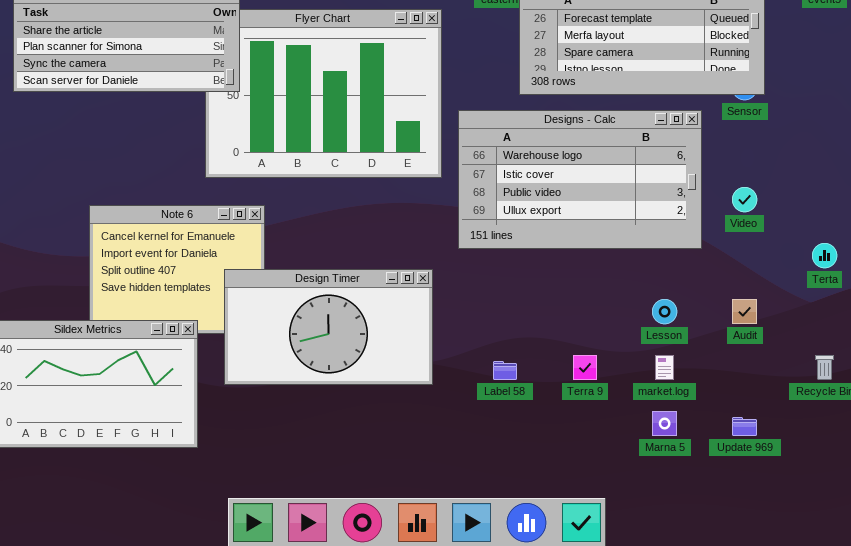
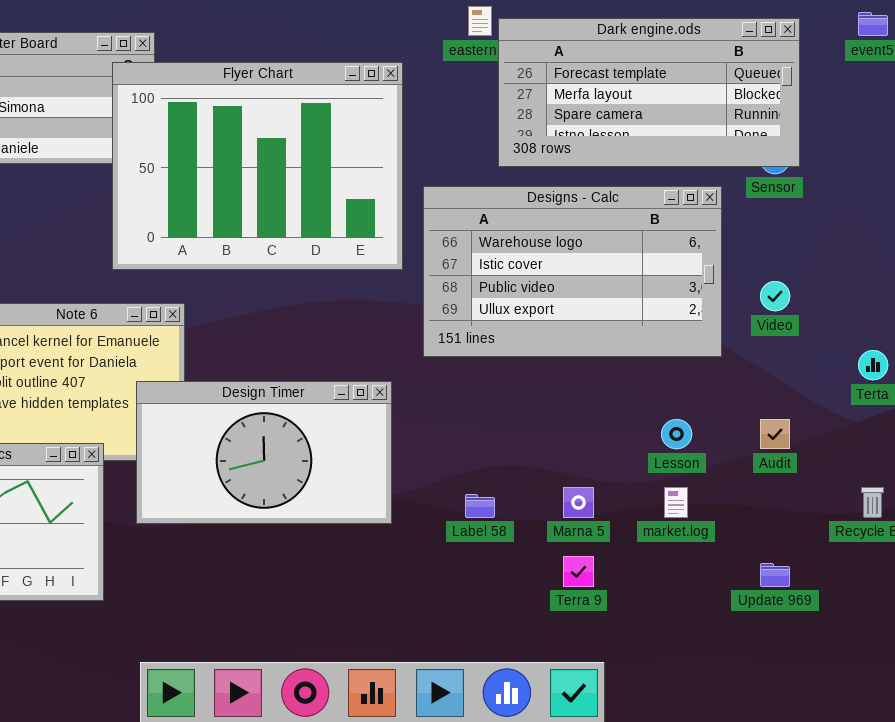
Flyer Chart: [205,9,442,178] -> [112,62,403,270], raised
Terra 9: [573,355,597,380] -> [563,556,594,587], moved
Marna 5: [652,411,677,436] -> [563,487,594,518], moved

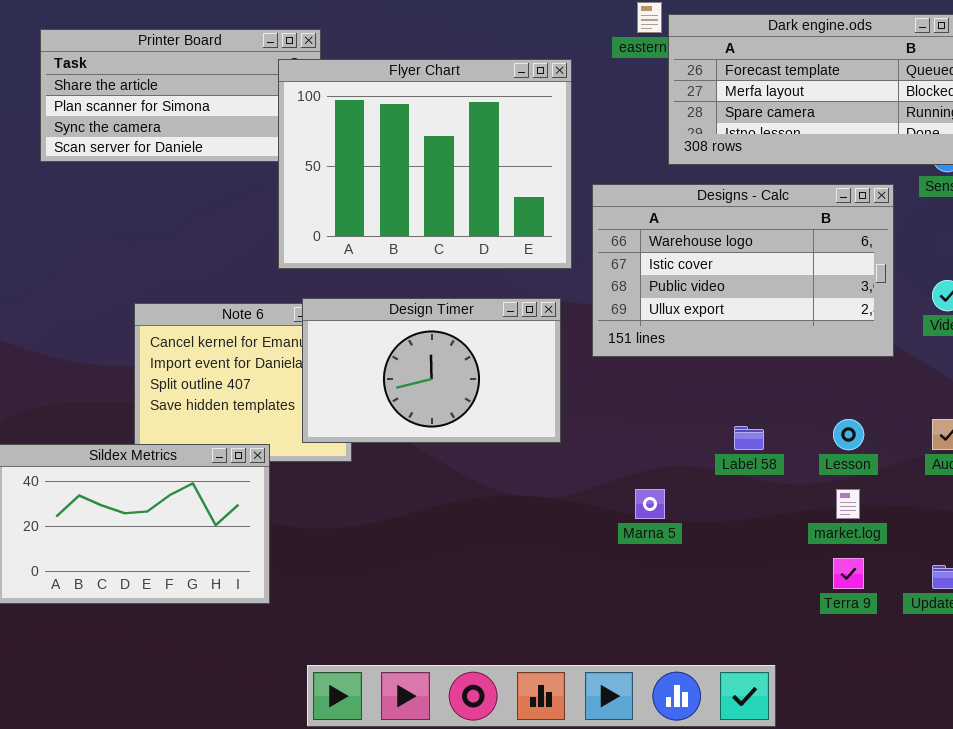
Design Timer: [136,381,392,524] -> [302,298,561,443], moved
Marna 5: [563,487,594,518] -> [635,489,665,519], moved
Label 58: [465,494,495,518] -> [734,426,764,450], moved
Terra 9: [563,556,594,587] -> [833,558,864,589], moved

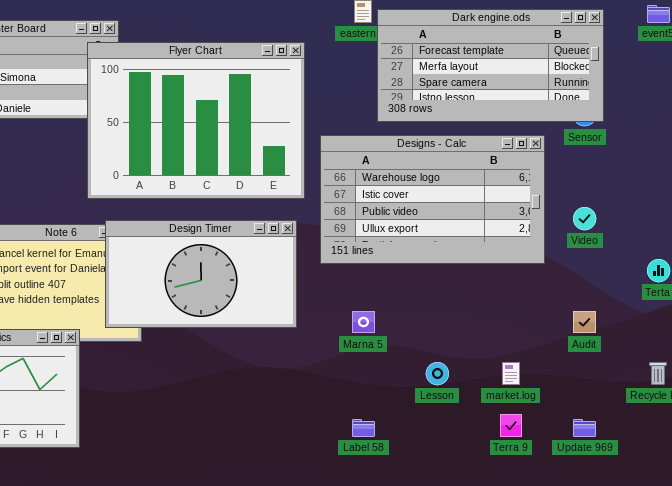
Lesson: [833,419,864,450] -> [426,362,449,385], moved
Label 58: [734,426,764,450] -> [352,419,375,437], moved
Marna 5: [635,489,665,519] -> [352,311,375,333], moved

